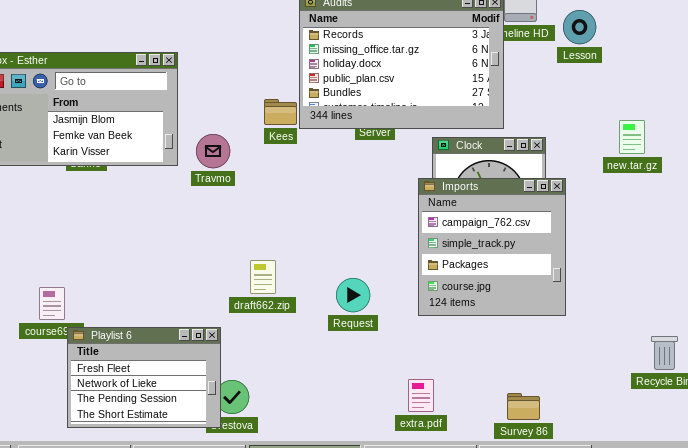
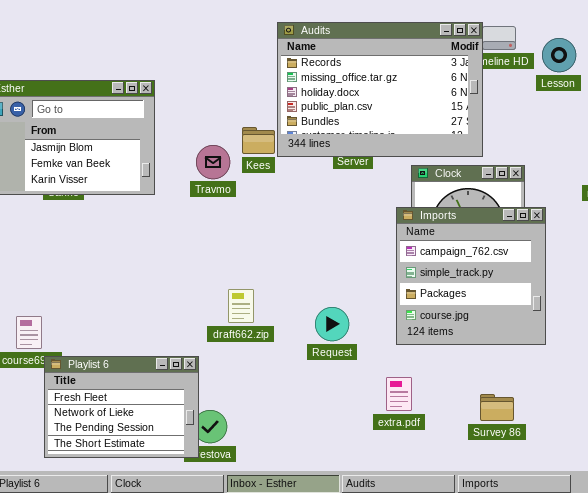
Travmo: [196,134,230,168] -> [196,145,230,179], moved
extra.pdf: [408,379,434,412] -> [386,377,412,411], moved
Survey 86: [507,393,540,420] -> [480,394,514,421], moved

